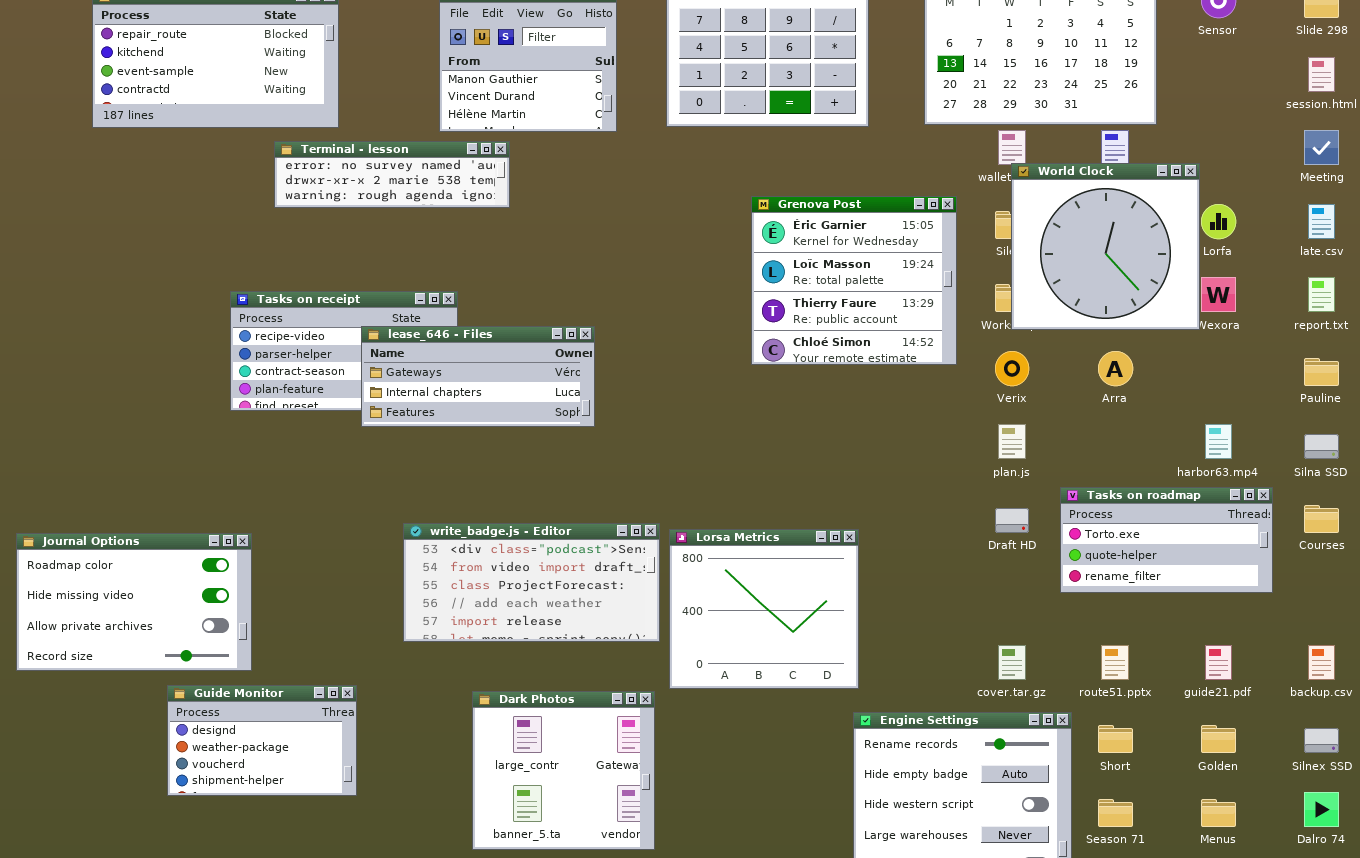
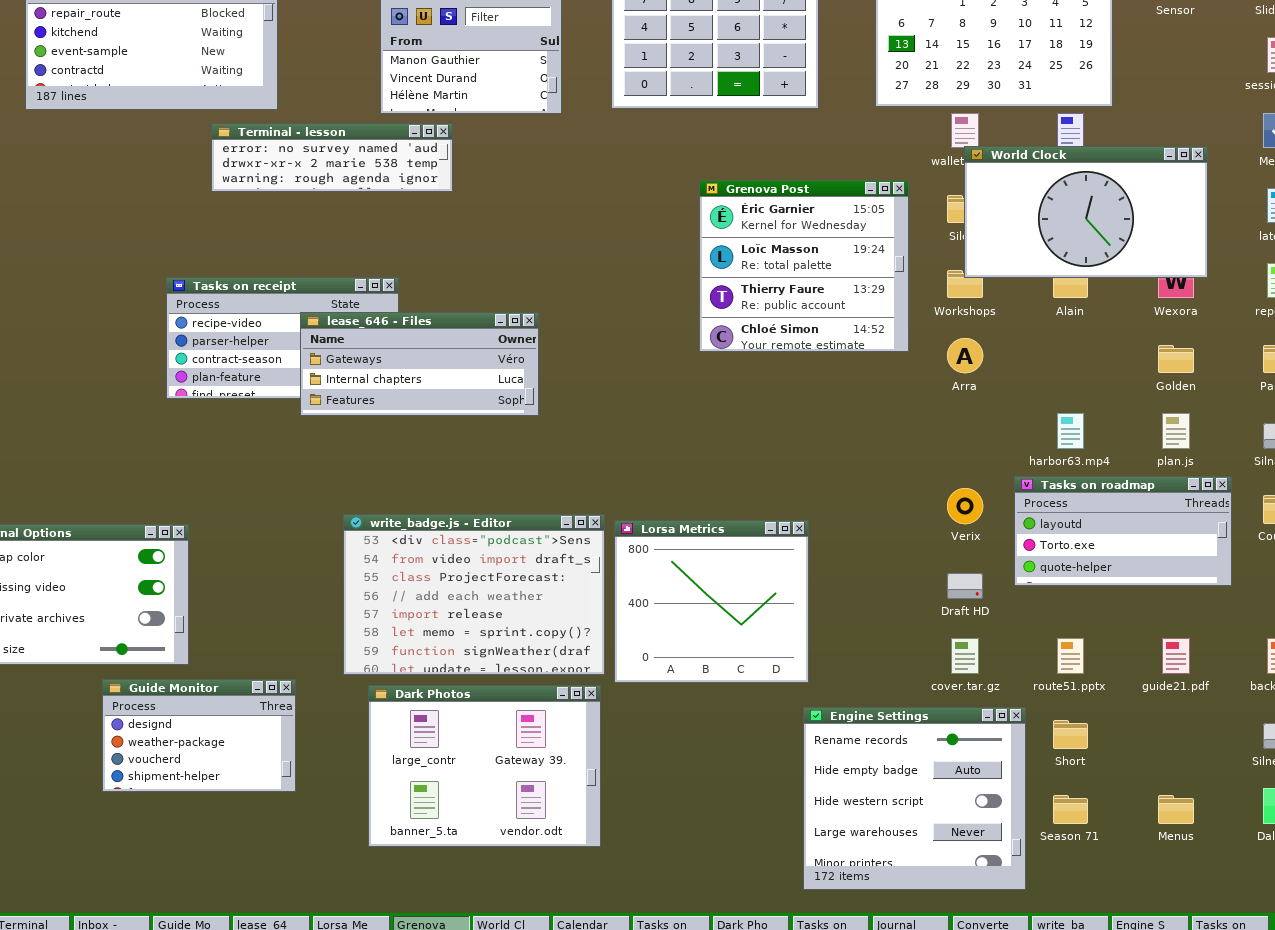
World Clock: [1011,163,1200,330] -> [964,146,1208,278], resized
Verix: [995,351,1029,386] -> [947,488,983,524], moved
Arra: [1098,351,1133,386] -> [947,338,983,373], moved
plan.js: [998,424,1026,459] -> [1162,413,1190,449], moved
harbor63.mp4: [1205,424,1232,459] -> [1057,413,1084,449], moved
Tasks on roadmap: [1060,487,1273,593] -> [1014,476,1232,586], scrolled up 1 row
Draft HD: [995,508,1029,533] -> [947,573,983,599], moved
write_badge.js - Editor: [403,523,660,642] -> [343,514,605,675], resized
Dark Photos: [472,691,655,850] -> [368,685,601,847], resized
Golden: [1201,725,1236,753] -> [1158,345,1194,373], moved

